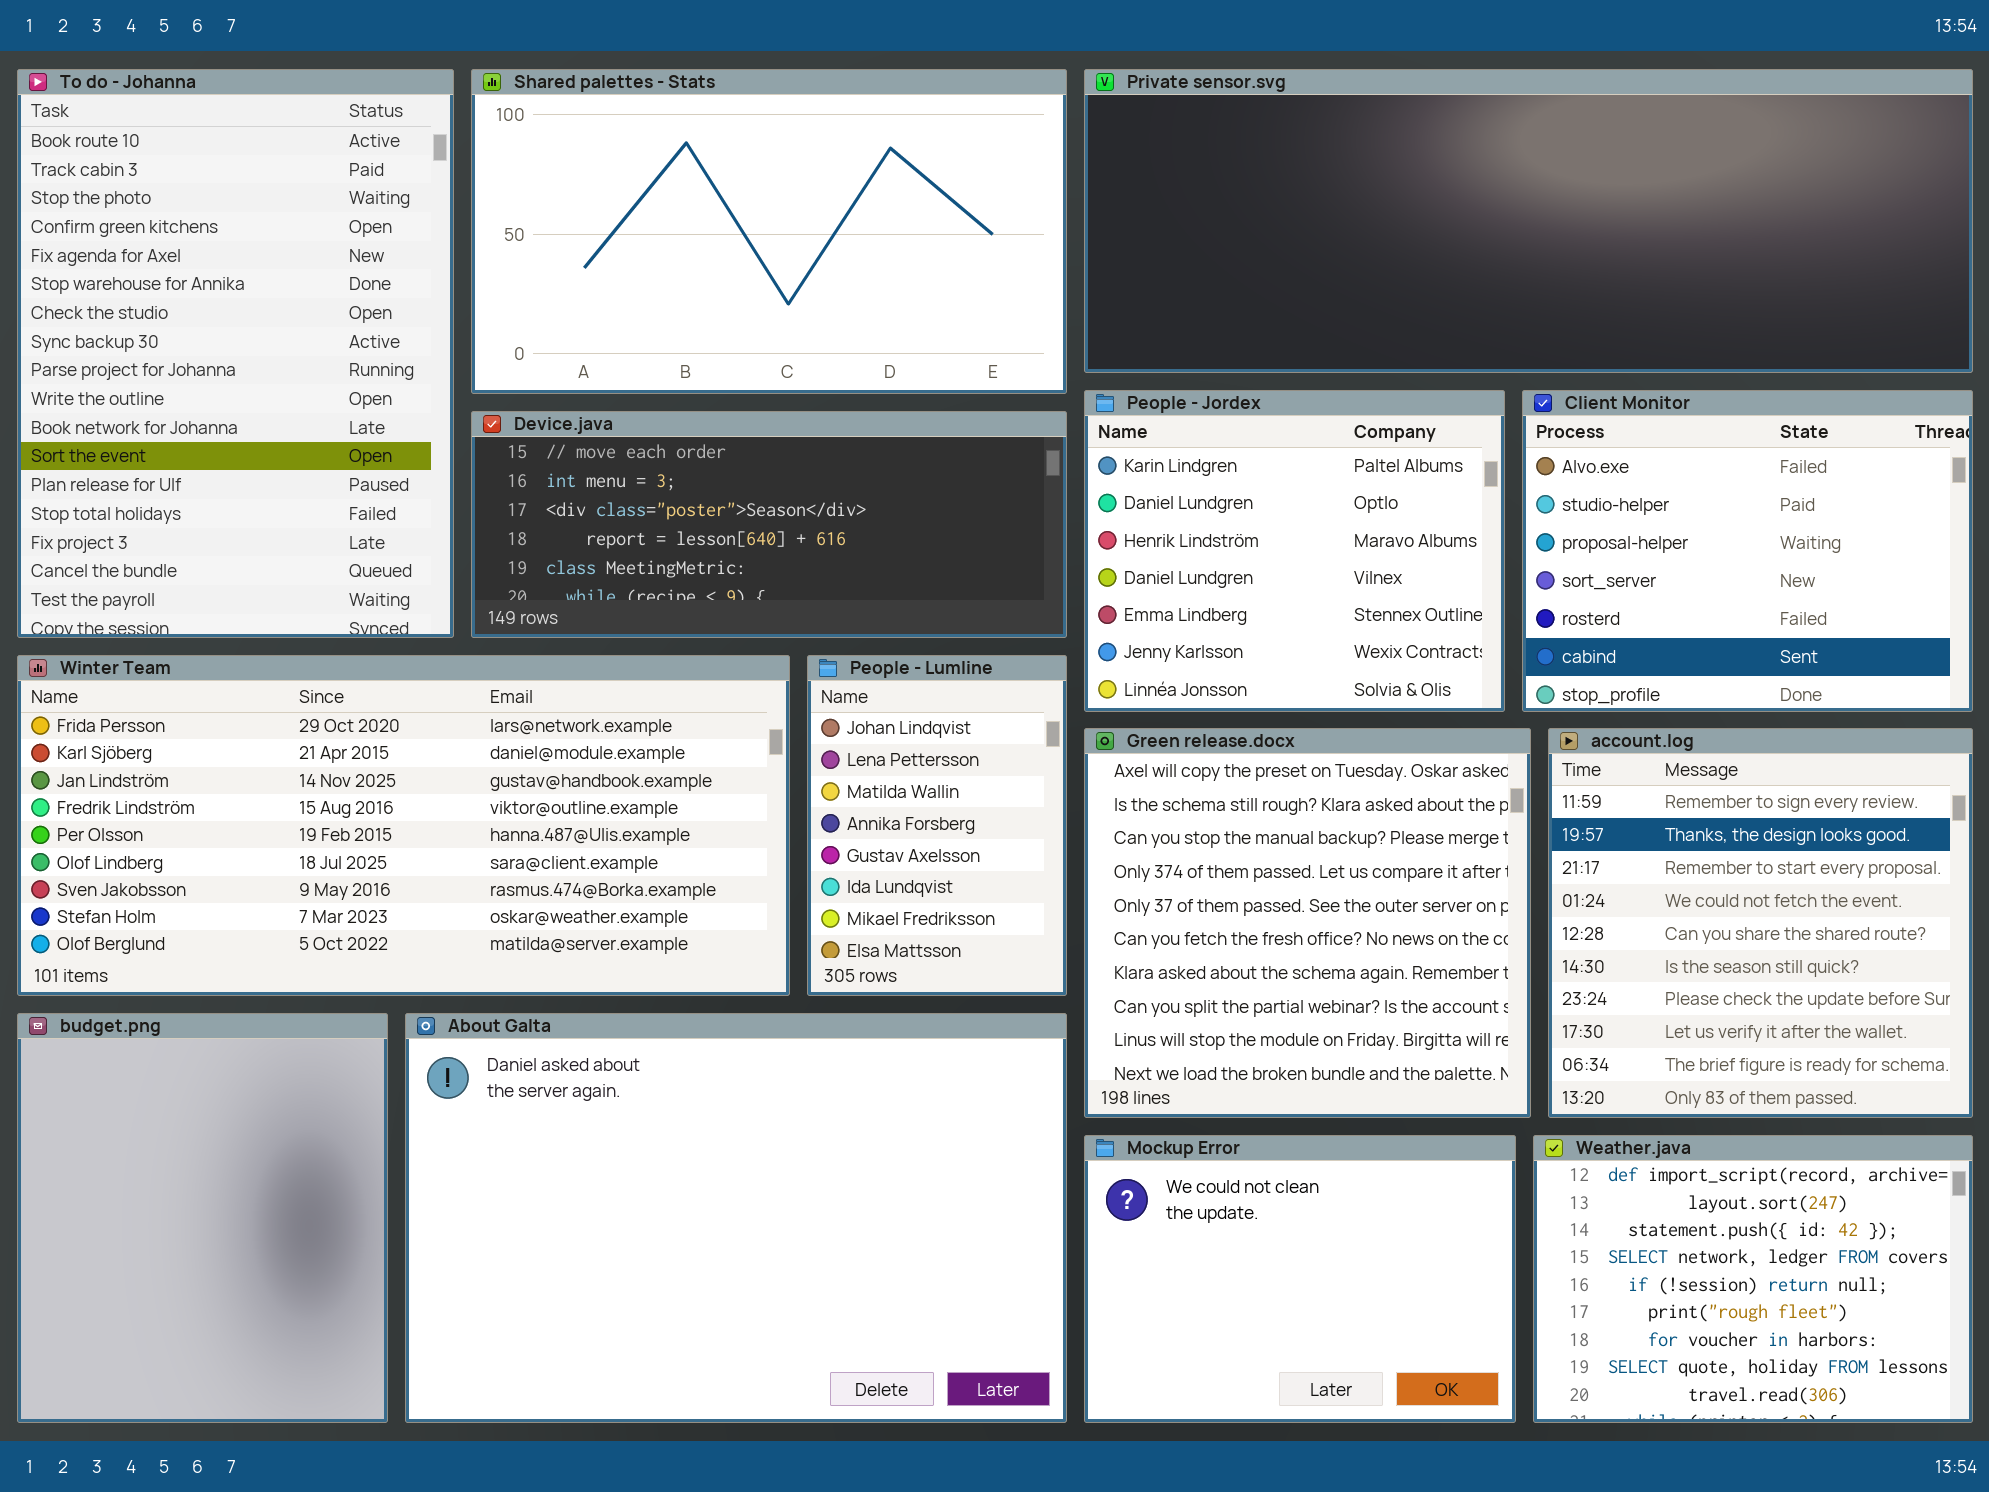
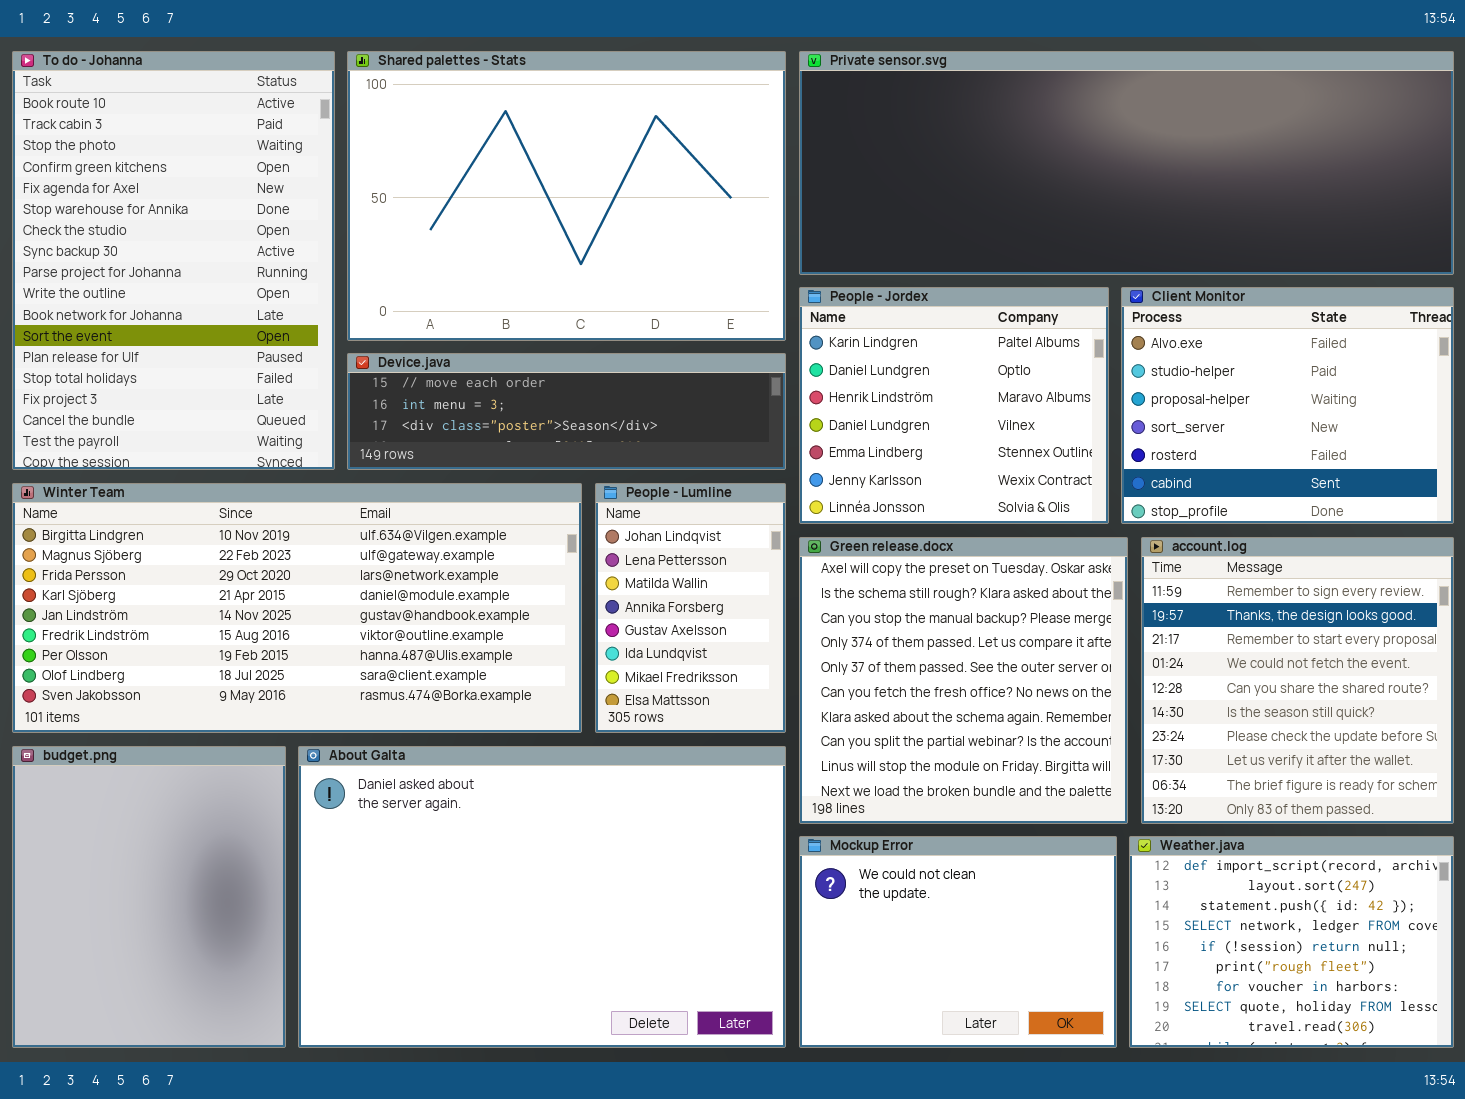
Shared palettes - Stats: [471,69,1067,394] -> [347,51,786,341], resized
Device.java: [471,411,1067,638] -> [347,353,786,470], resized
Winter Team: [17,655,790,996] -> [12,483,582,733], scrolled up 2 rows

